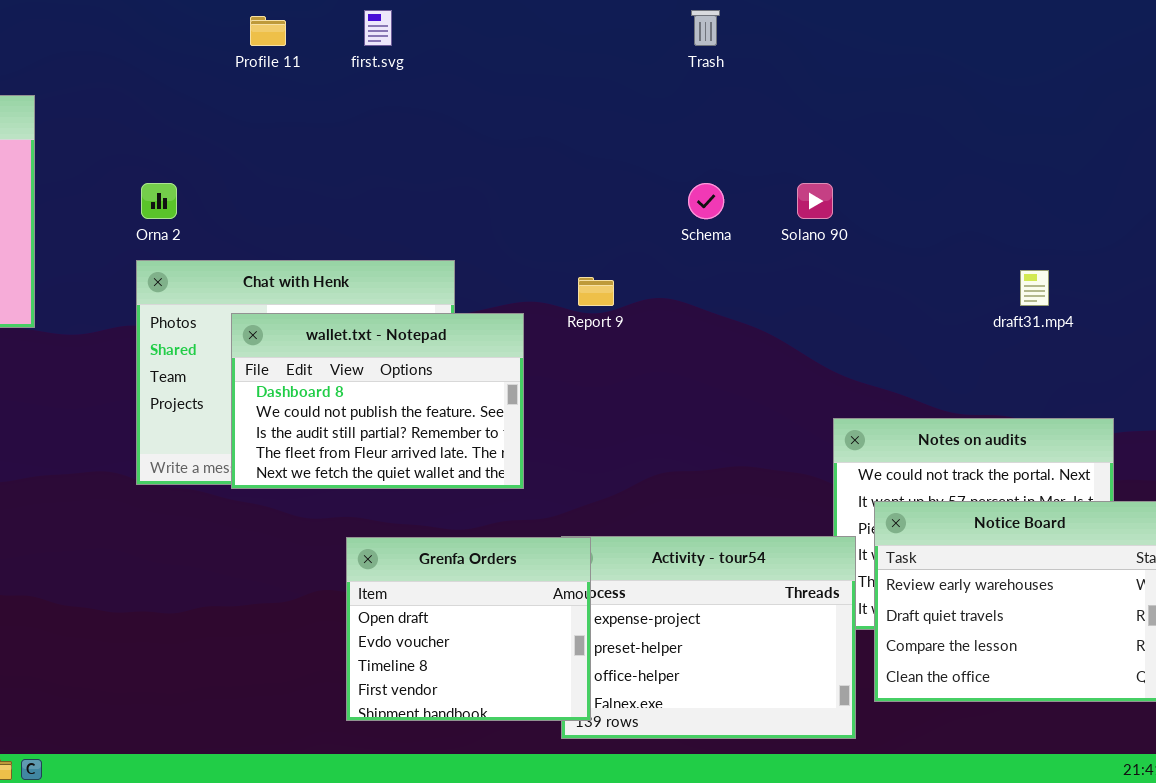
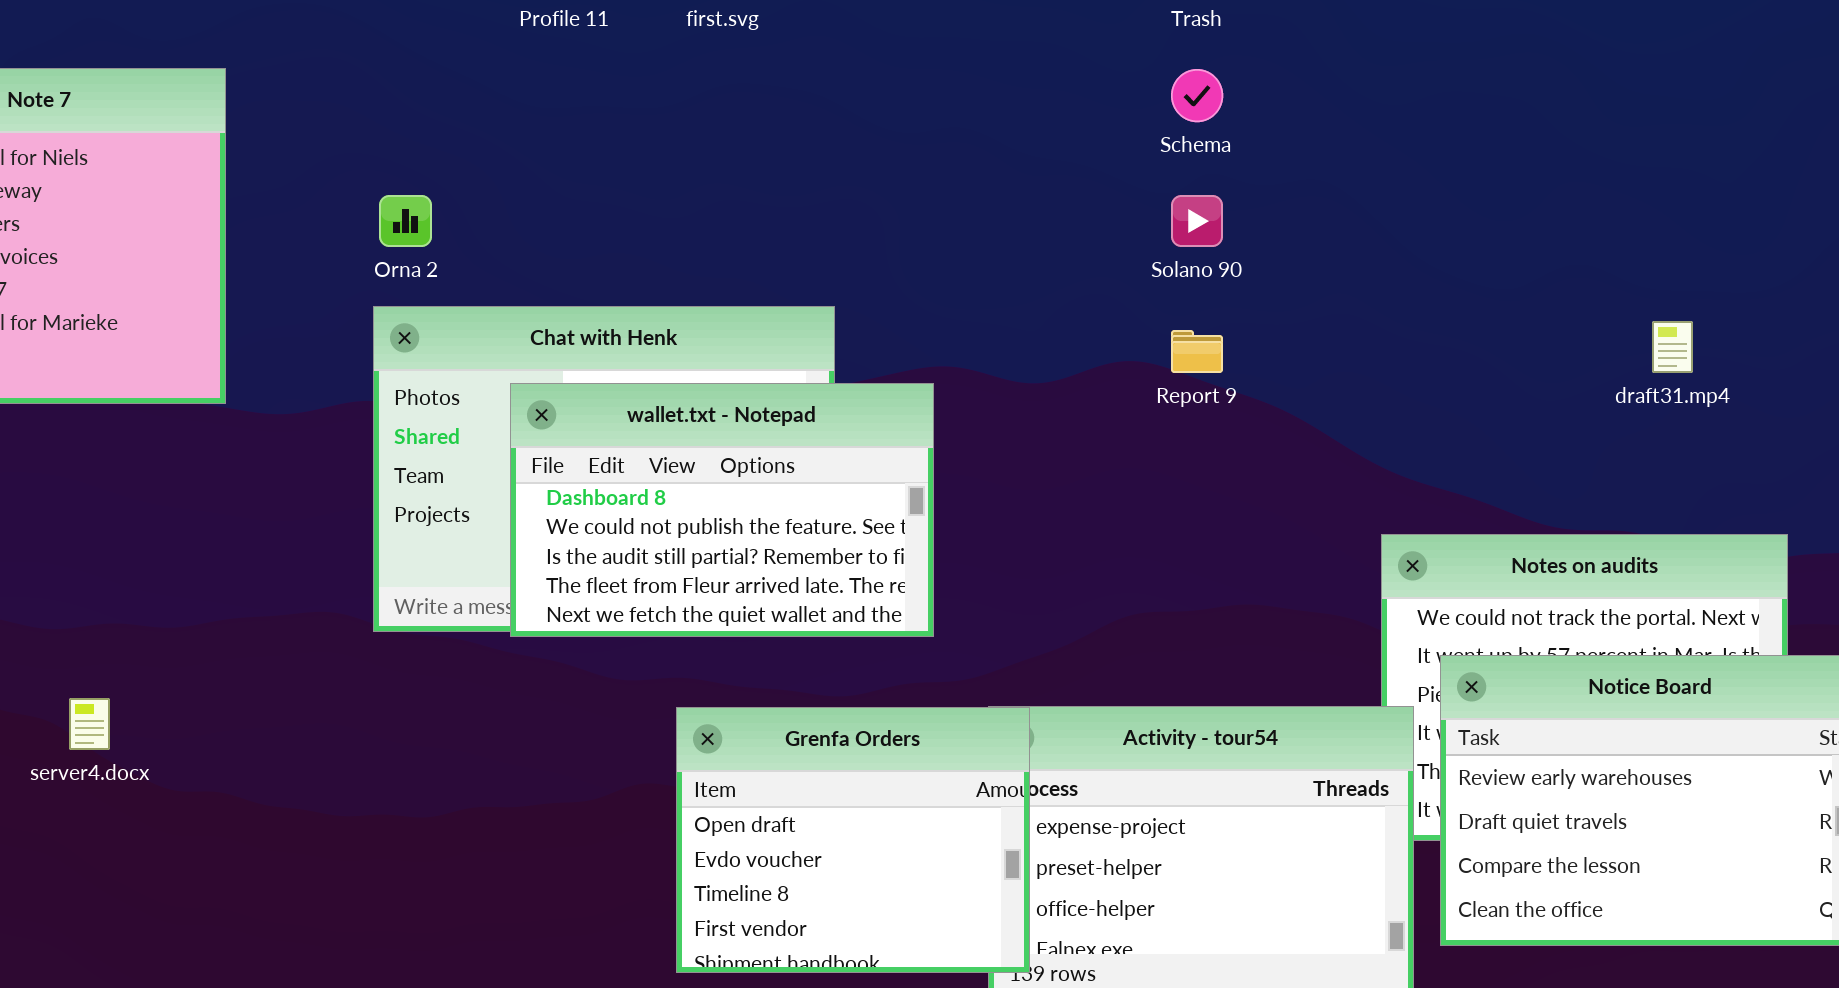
Schema: [688,183,724,219] -> [1171,69,1223,122], moved
Solano 90: [797,183,833,219] -> [1171,195,1223,247], moved
Report 9: [578,277,614,306] -> [1171,330,1223,373], moved

